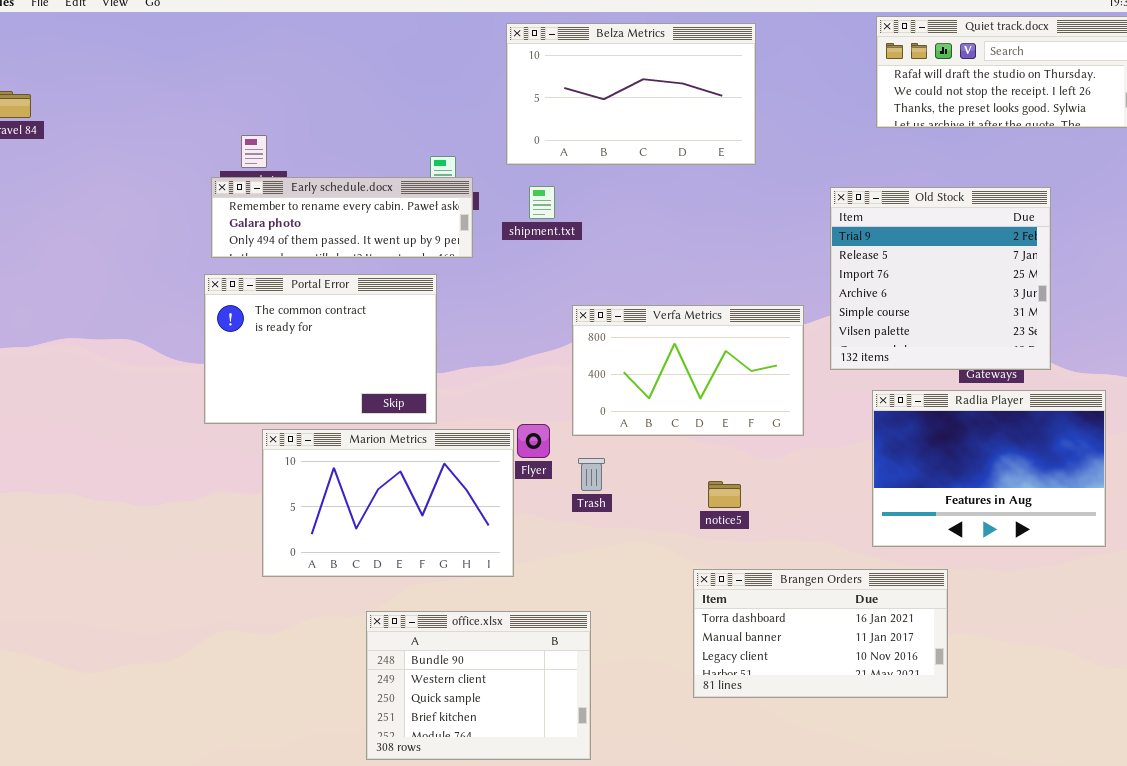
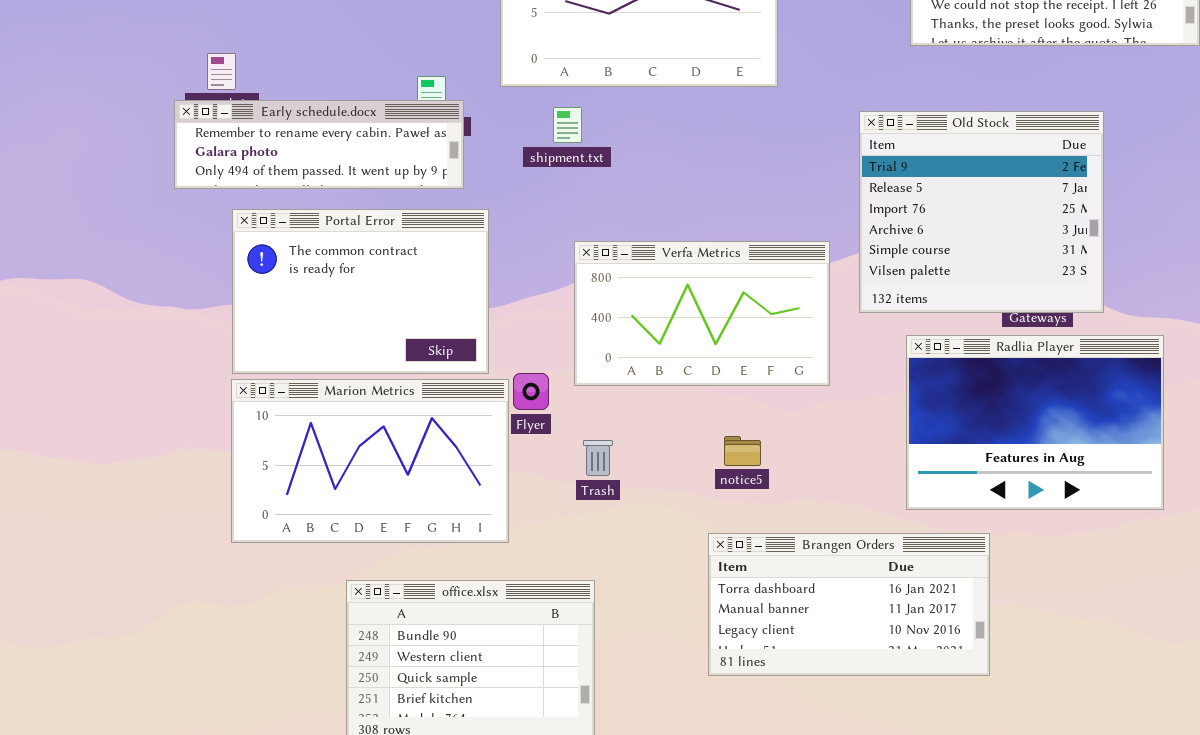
shipment.txt: [529,186,555,219] -> [553,107,582,143], moved
Portal Error: [204,274,437,424] -> [232,209,489,374], moved
Trash: [578,458,605,491] -> [583,440,613,476], moved

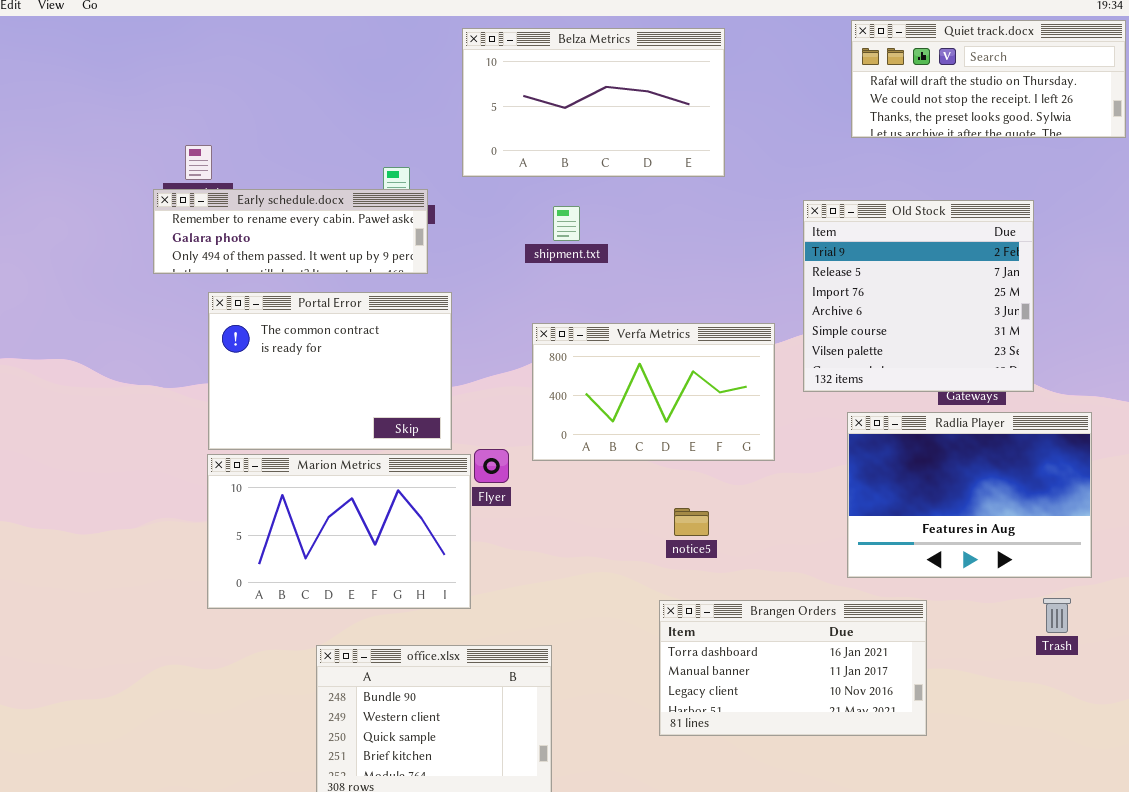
shipment.txt: [553,107,582,143] -> [553,206,580,241], moved
Trash: [583,440,613,476] -> [1043,598,1071,633], moved

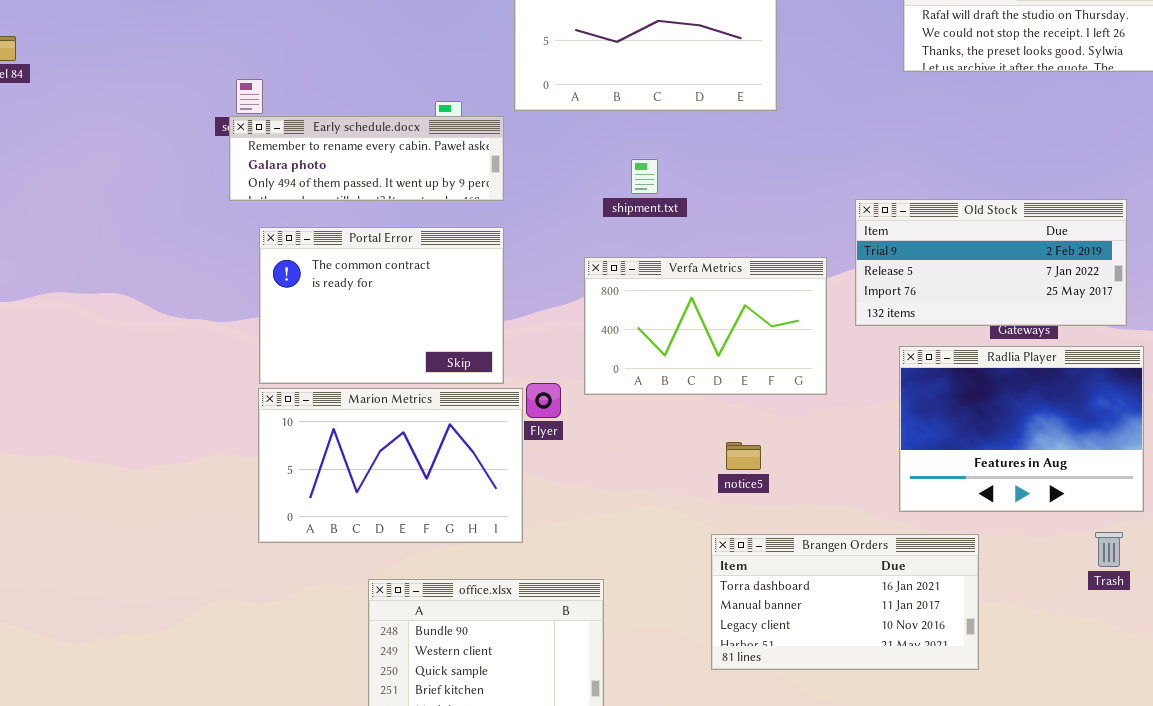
Early schedule.docx: [153,189,428,274] -> [229,116,504,201], moved
Old Stock: [803,200,1034,392] -> [855,199,1127,326], resized
shipment.txt: [553,206,580,241] -> [631,159,658,194], moved

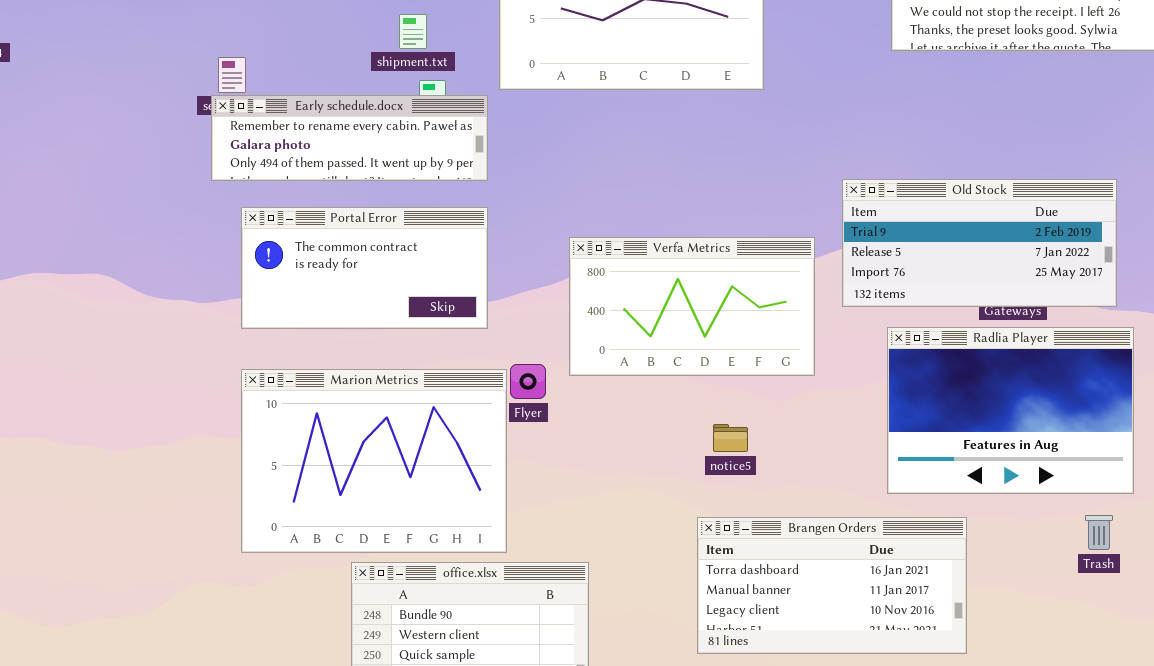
shipment.txt: [631,159,658,194] -> [399,14,427,49], moved
Portal Error: [259,227,504,384] -> [241,207,488,329], resized
Marion Metrics: [258,388,523,543] -> [241,369,507,553], resized

